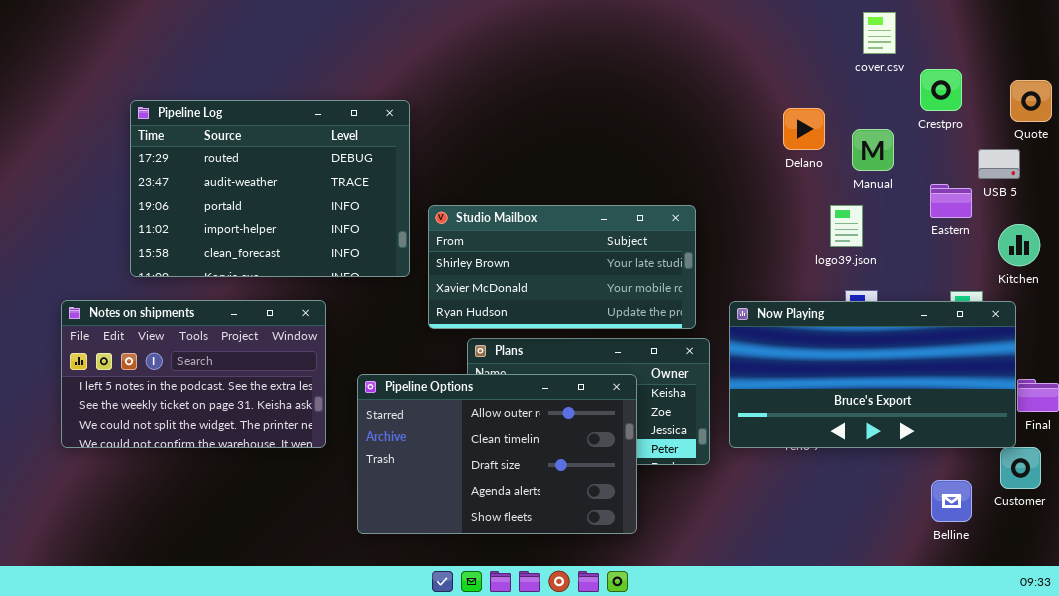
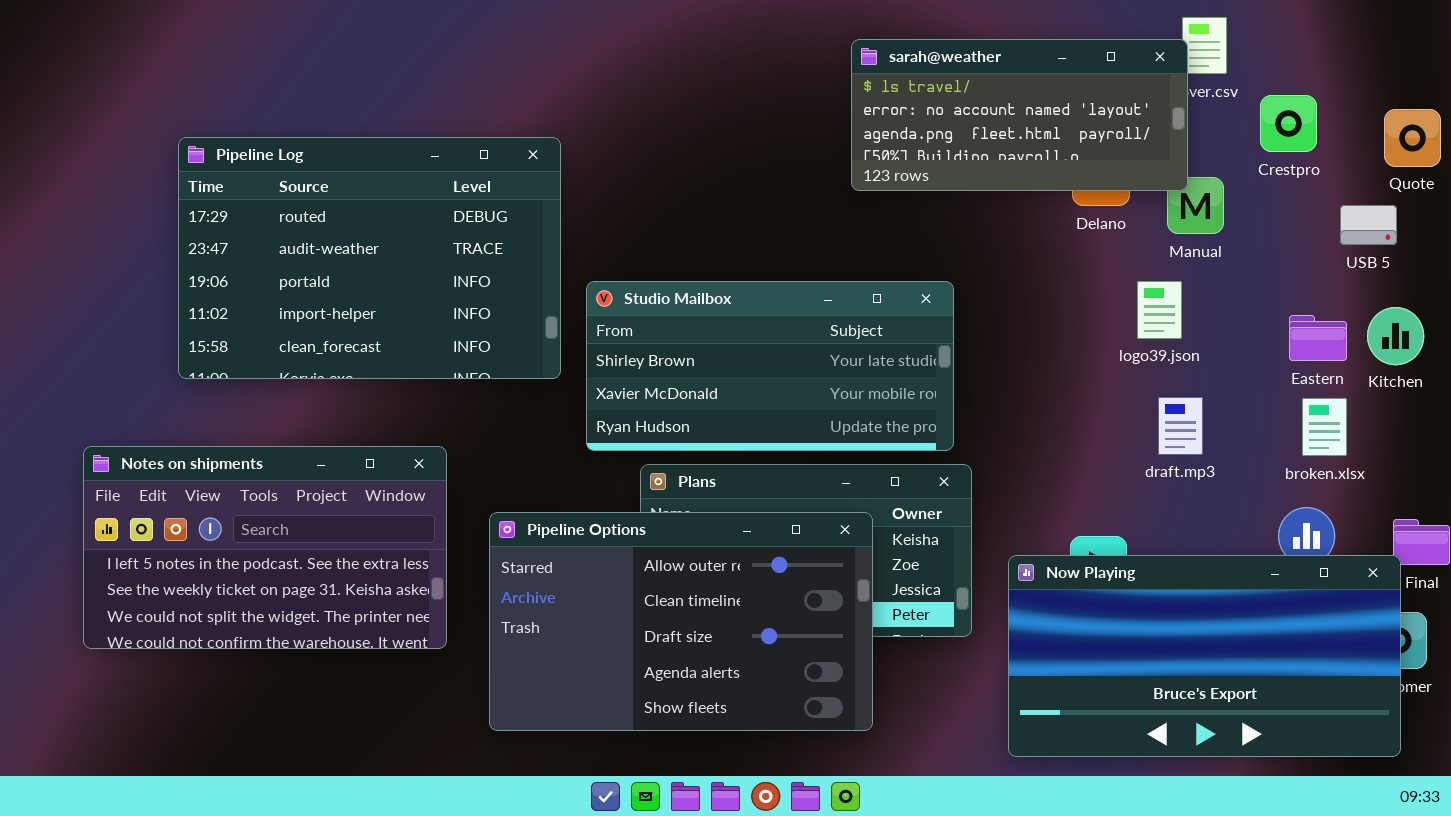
sarah@weather: none -> [851,39,1188,191], opened
Eastern: [930,184,972,218] -> [1289,315,1347,361], moved
Notes on shipments: [61,300,326,448] -> [83,446,447,649], moved
Now Playing: [729,301,1016,448] -> [1008,555,1401,757], moved

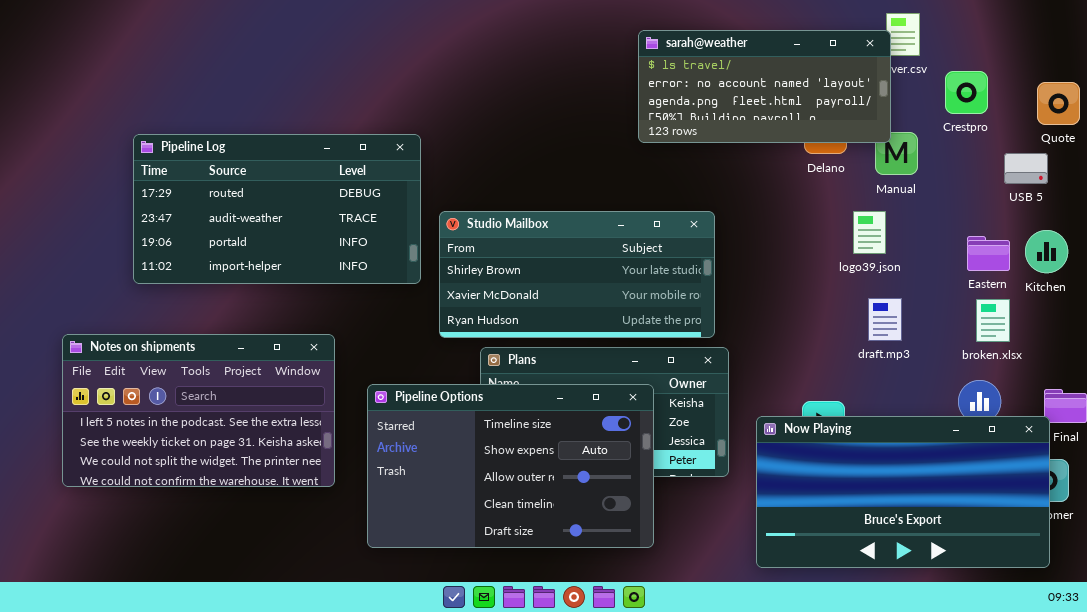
Pipeline Log: [178,137,561,379] -> [133,134,421,284], resized
Pipeline Options: [489,512,873,731] -> [367,384,654,548], scrolled up 2 rows

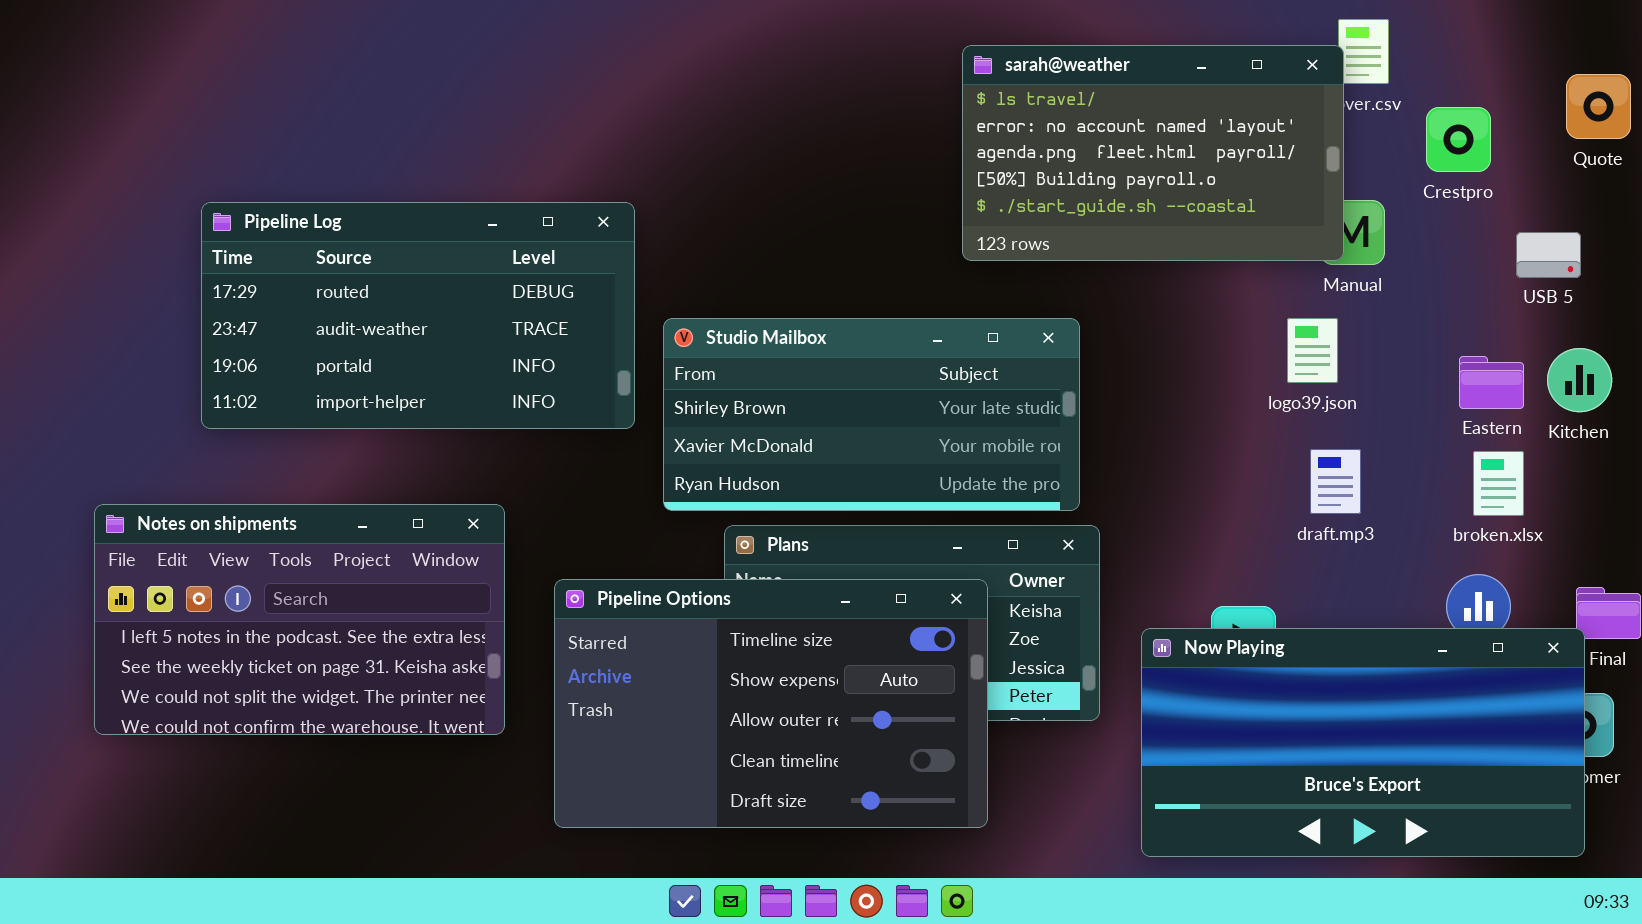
sarah@weather: [638,30,891,143] -> [962,45,1344,261], resized
Quote: [1037,82,1080,125] -> [1566,74,1631,139], moved

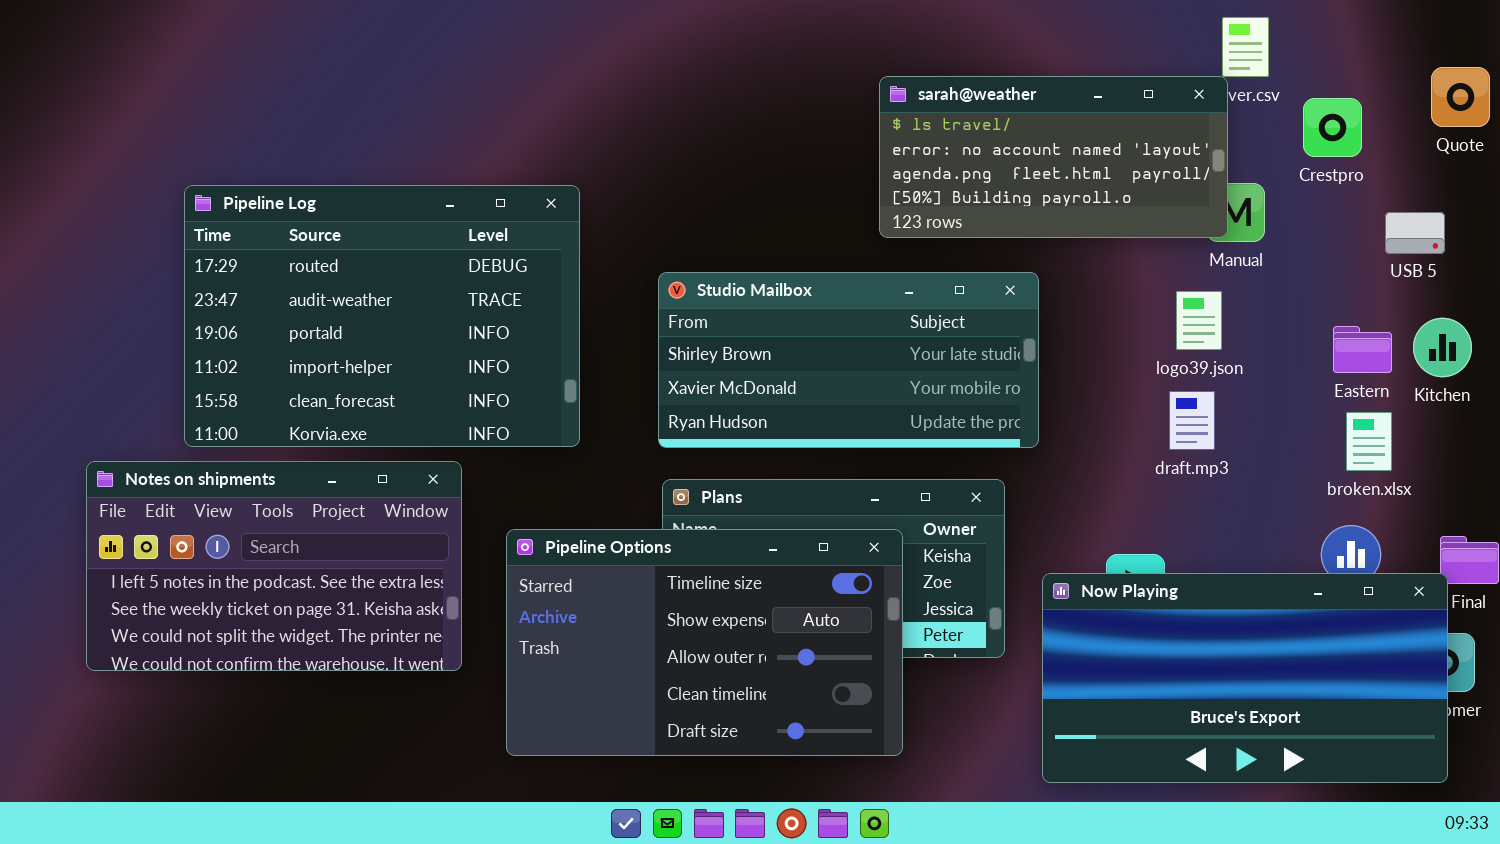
sarah@weather: [962,45,1344,261] -> [879,76,1228,238], resized
Pipeline Log: [201,202,635,429] -> [184,185,580,447], resized
Studio Mailbox: [663,318,1080,511] -> [658,272,1039,448], moved
draft.mp3: [1310,449,1361,514] -> [1169,391,1215,450], moved

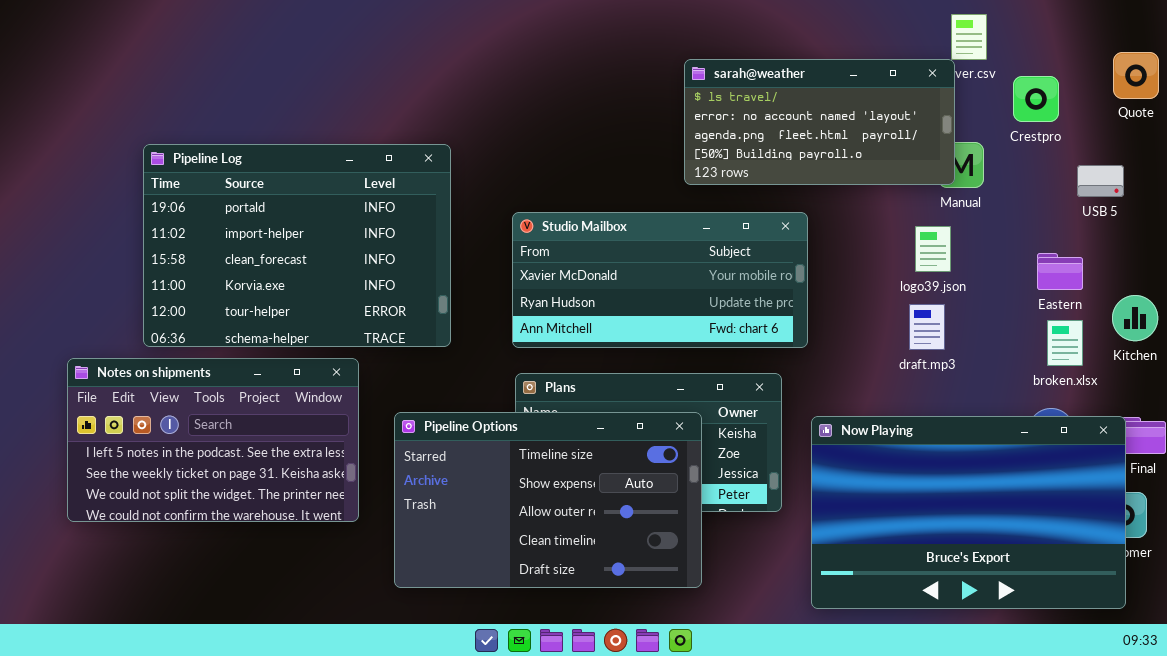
Pipeline Log: [184,185,580,447] -> [143,144,451,347], scrolled down 2 rows
Studio Mailbox: [658,272,1039,448] -> [512,212,808,348], scrolled down 1 row
Kitchen: [1413,318,1472,377] -> [1112,295,1158,341], moved
Now Playing: [1042,573,1448,783] -> [811,416,1126,609], resized

